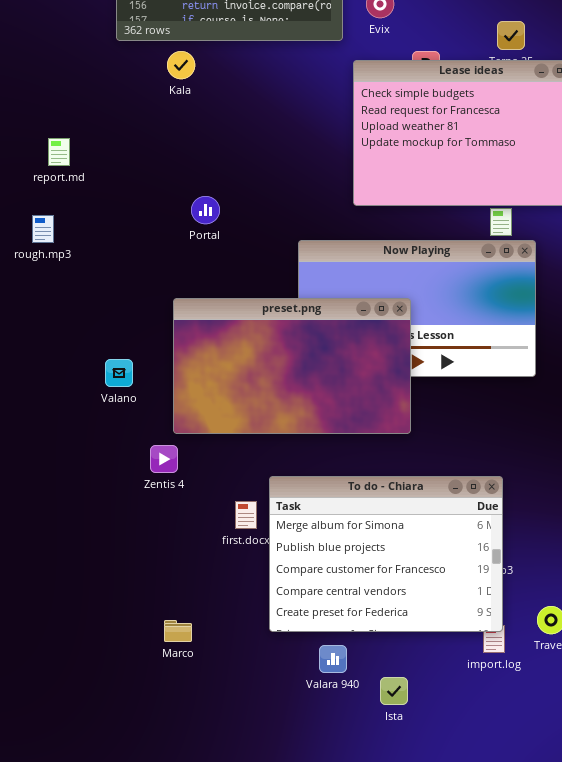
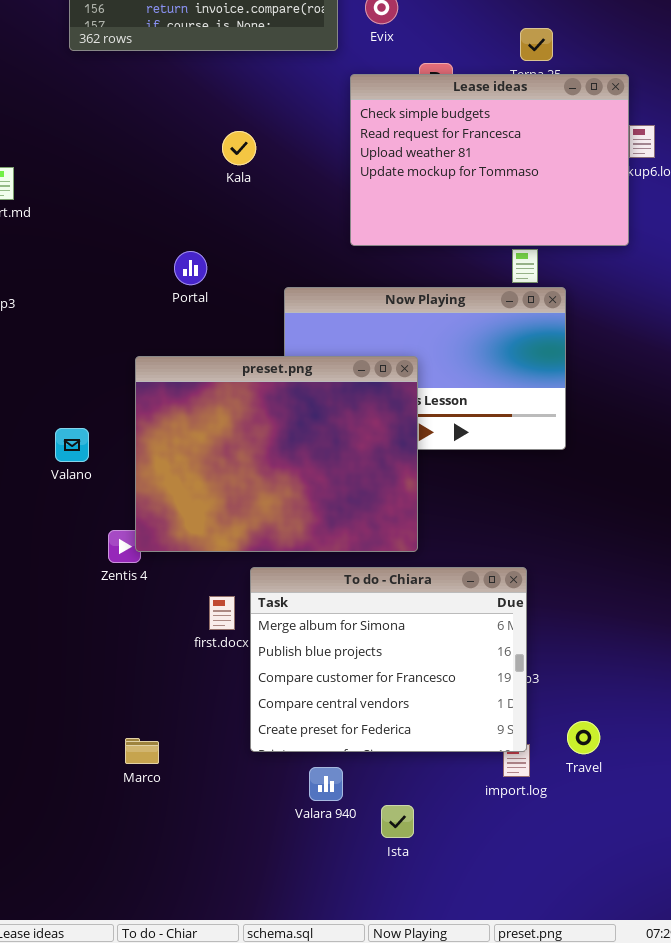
Kala: [167,51,195,79] -> [222,131,256,165], moved
Portal: [191,196,220,224] -> [174,251,207,285], moved
preset.png: [173,298,411,434] -> [135,356,418,552], resized

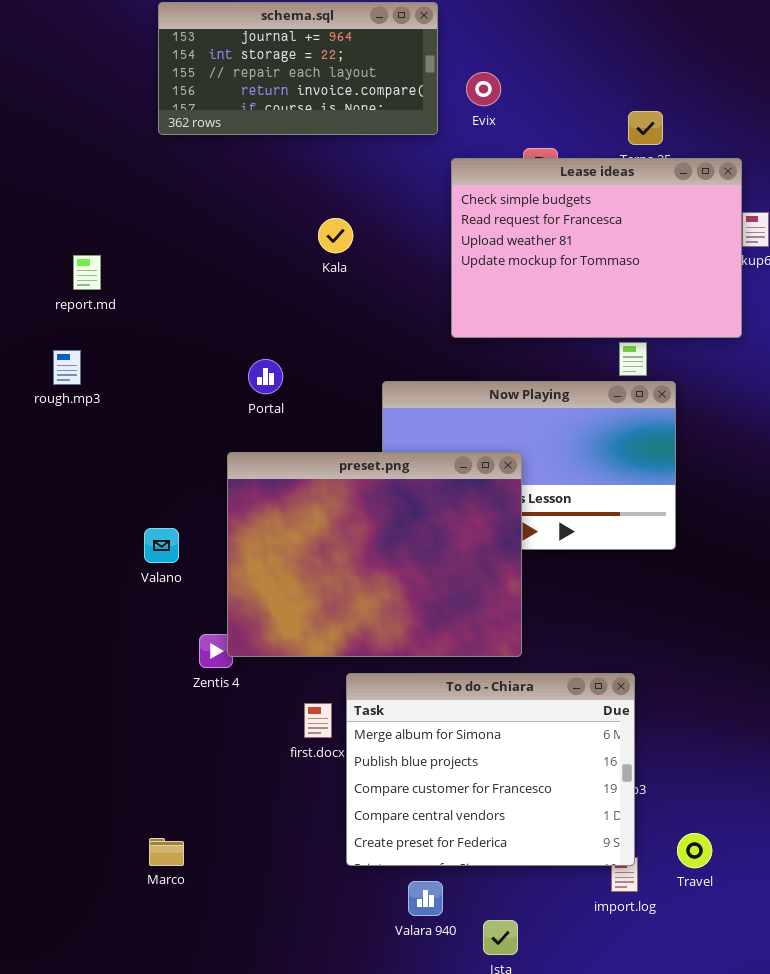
Portal: [174,251,207,285] -> [248,359,283,394], moved
Marco: [125,738,159,764] -> [149,838,184,866], moved

